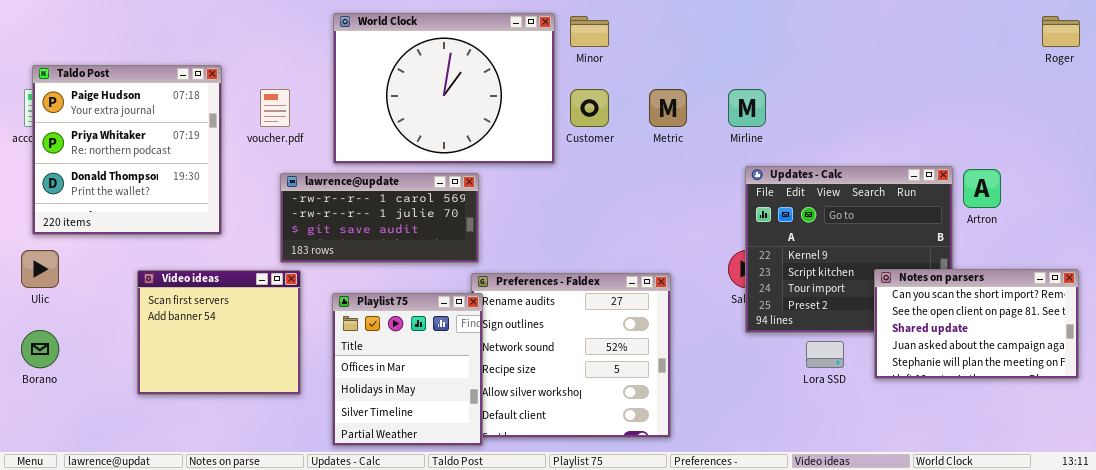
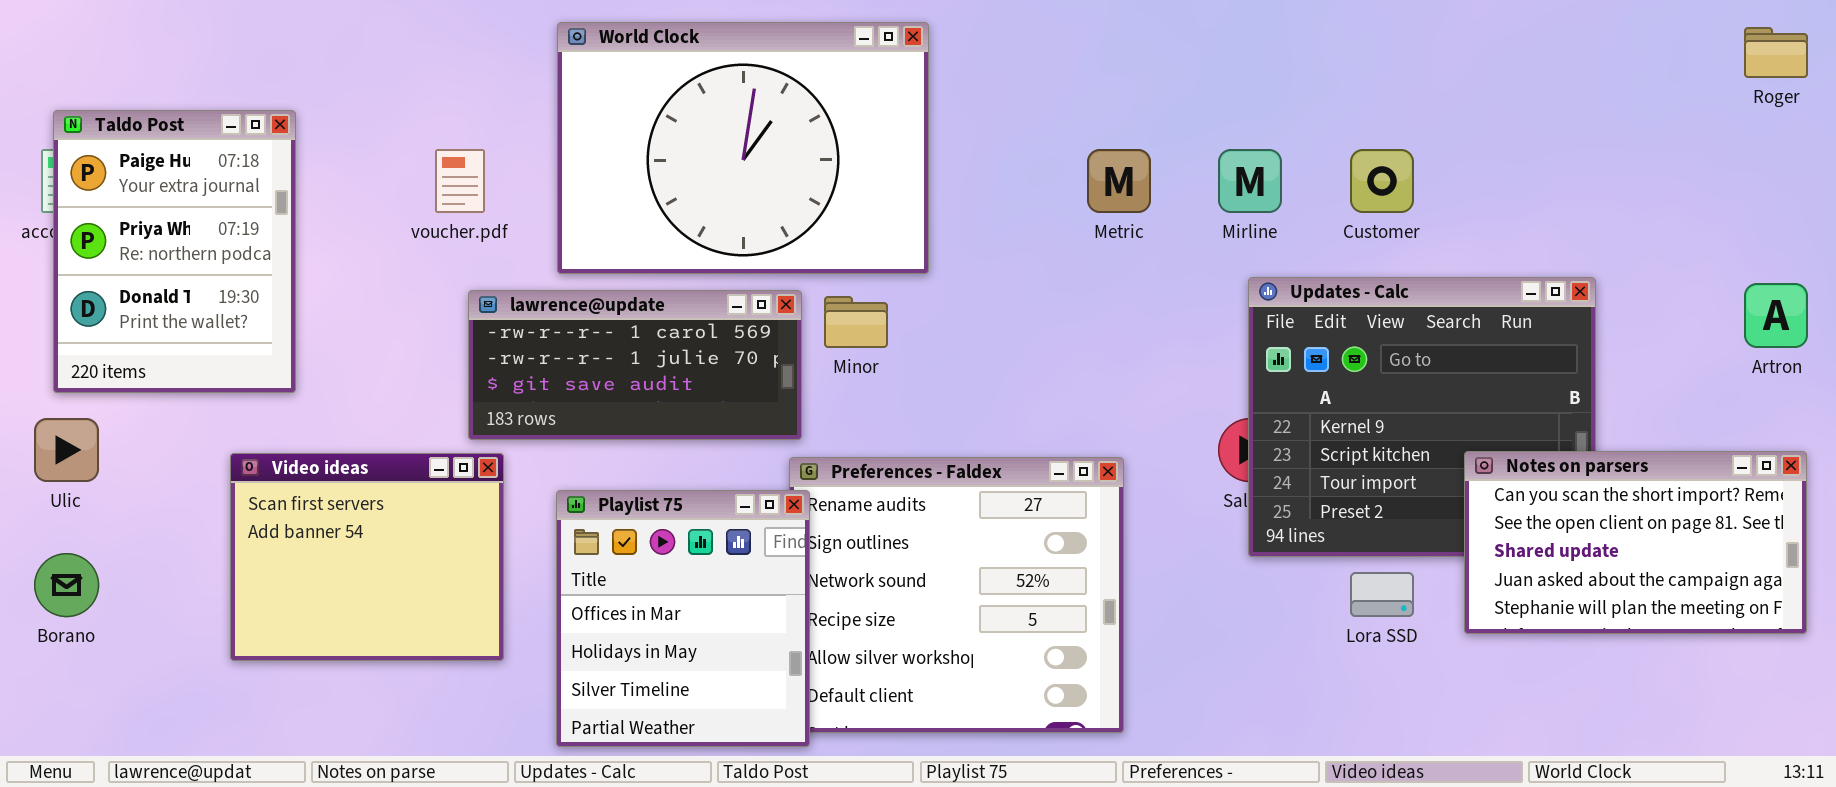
Minor: [570,16,609,47] -> [824,296,888,348], moved
Taldo Post: [32,65,222,235] -> [53,110,296,393], resized
Customer: [570,89,609,127] -> [1350,149,1414,213], moved
Artron: [963,169,1001,208] -> [1744,283,1808,348], moved

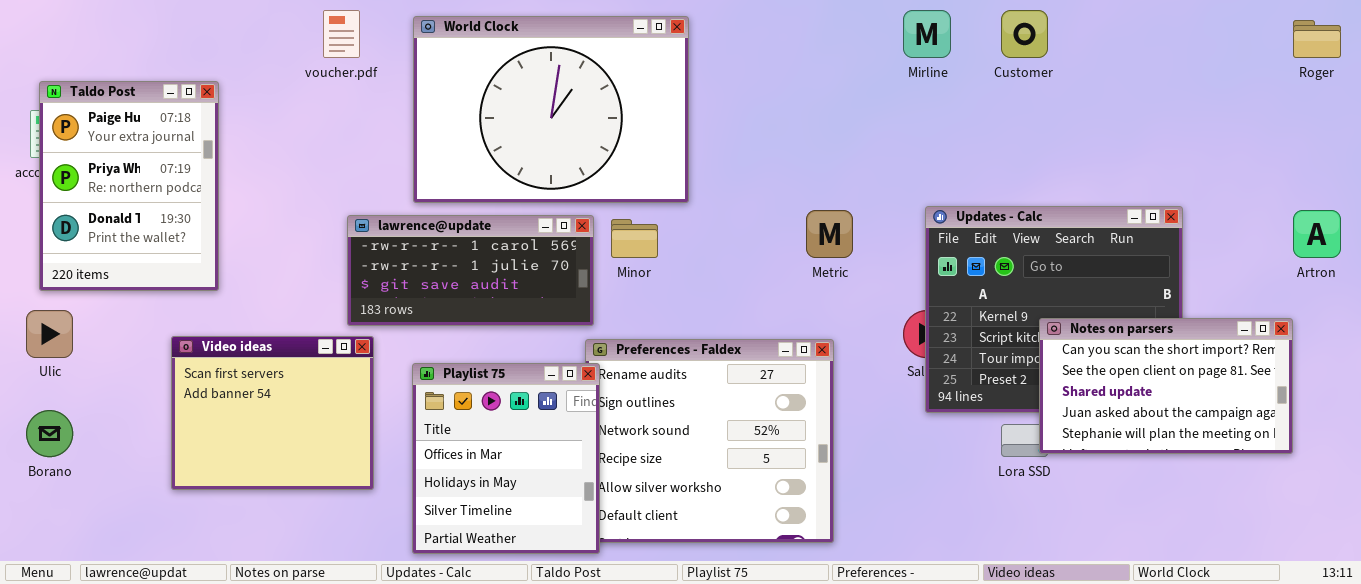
voucher.pdf: [435,149,485,213] -> [323,10,360,58], moved
Metric: [1087,149,1151,213] -> [806,210,853,258], moved
Mirline: [1218,149,1282,213] -> [903,10,951,58], moved
Customer: [1350,149,1414,213] -> [1001,10,1048,58], moved
Notes on parsers: [1464,451,1807,634] -> [1039,318,1293,454], moved

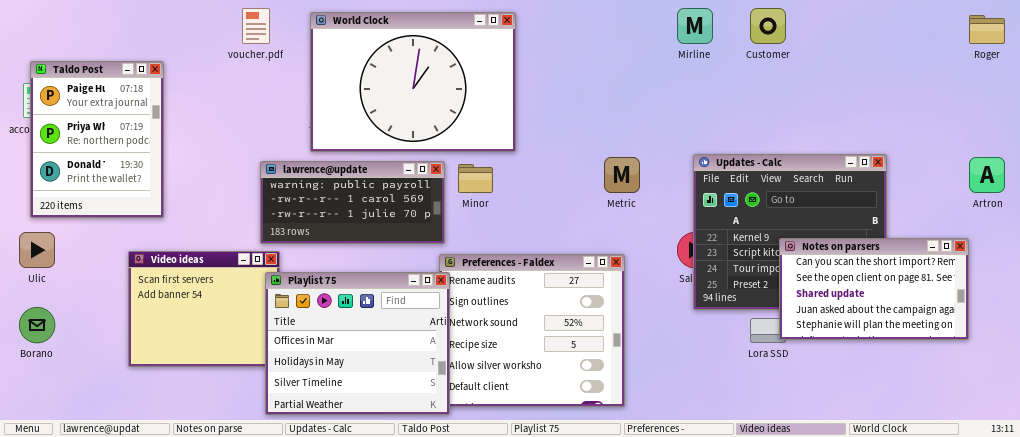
lawrence@update: [347,215,594,326] -> [260,161,445,244], scrolled up 1 row
Playlist 75: [412,363,600,554] -> [265,272,450,415], resized

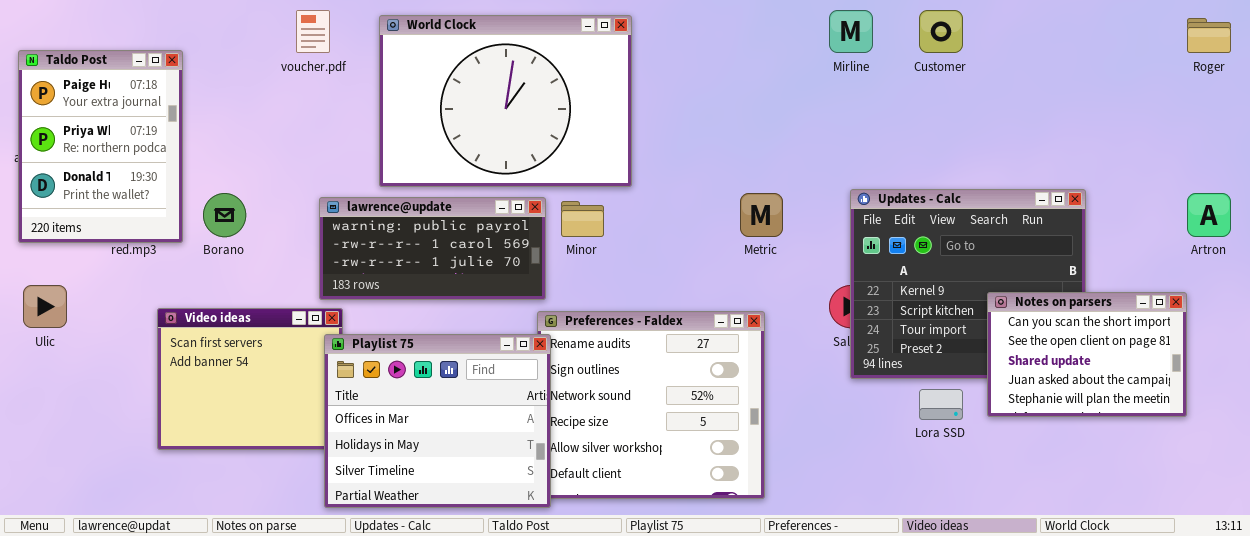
Taldo Post: [30,61,164,218] -> [18,50,183,243], moved
Notes on parsers: [779,238,969,340] -> [987,292,1187,417], resized
Borano: [19,307,55,343] -> [203,193,246,237], moved

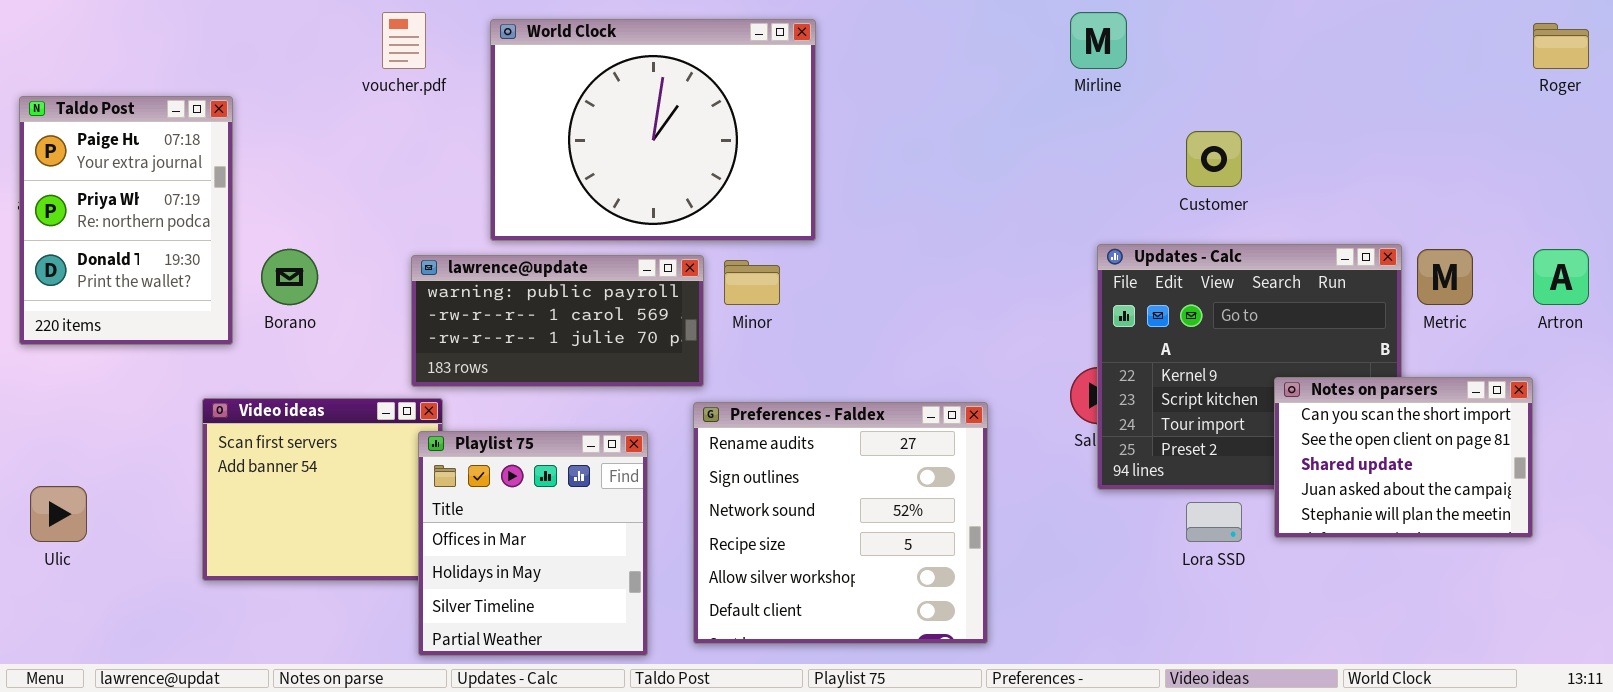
Customer: [919,10,963,53] -> [1186,131,1242,187], moved
Taldo Post: [18,50,183,243] -> [19,96,233,345], moved
Metric: [740,193,783,237] -> [1417,249,1473,305], moved
Ulic: [23,285,67,328] -> [30,486,87,542], moved
Playlist 75: [324,334,551,508] -> [418,431,648,656], resized

